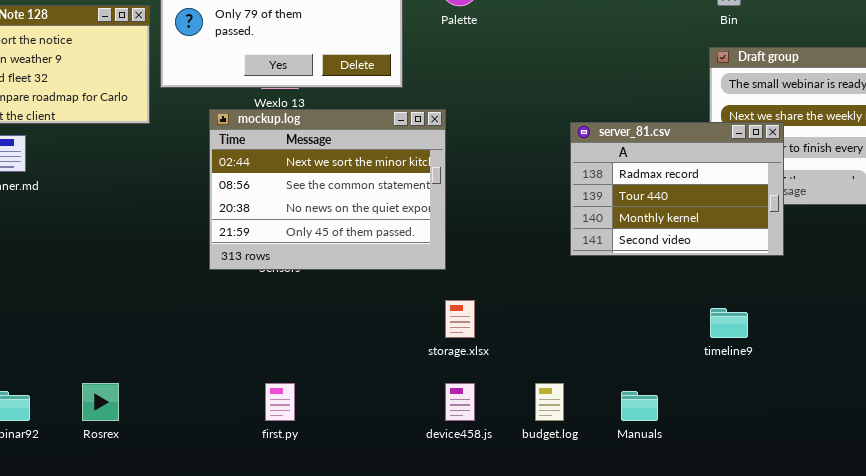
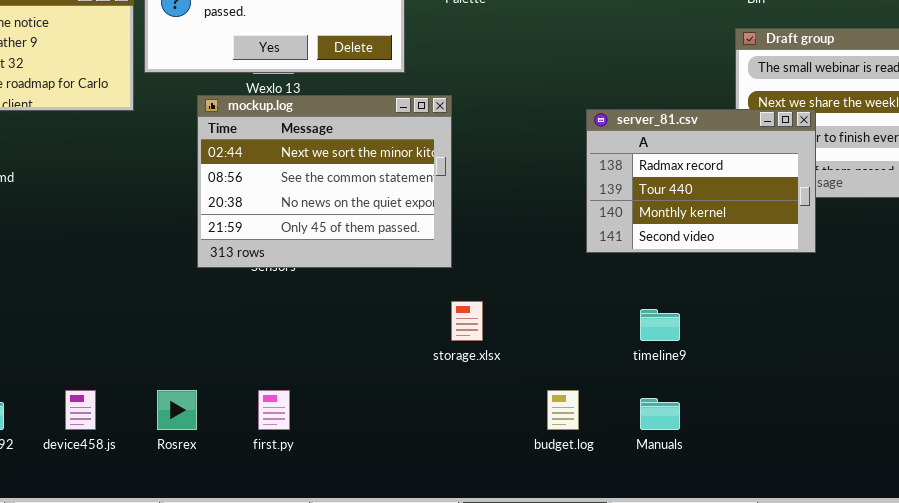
timeline9: [710,308,748,338] -> [640,309,680,341], moved
Rosrex: [82,383,119,421] -> [157,390,197,430], moved
device458.js: [445,383,475,421] -> [65,390,96,430], moved

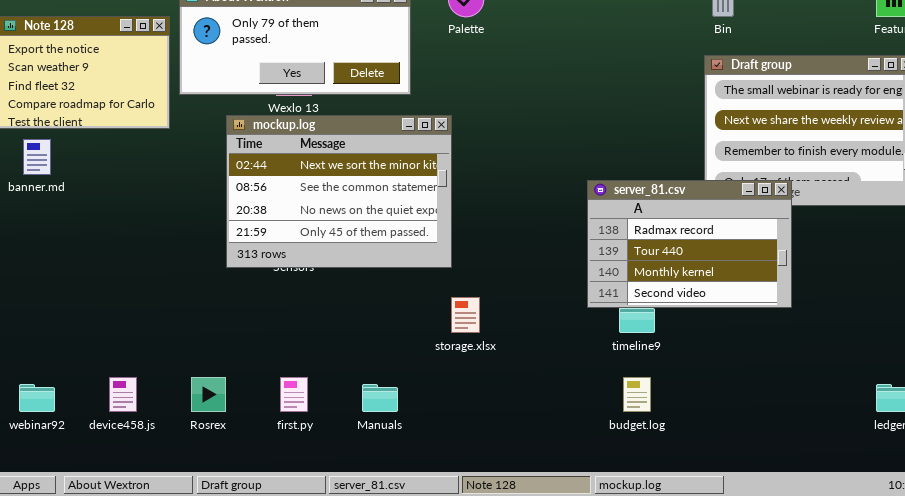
server_81.csv: [586,109,816,253] -> [587,180,792,308], moved
budget.log: [547,390,579,430] -> [623,377,651,412], moved
Manuals: [640,398,680,430] -> [362,384,398,412], moved

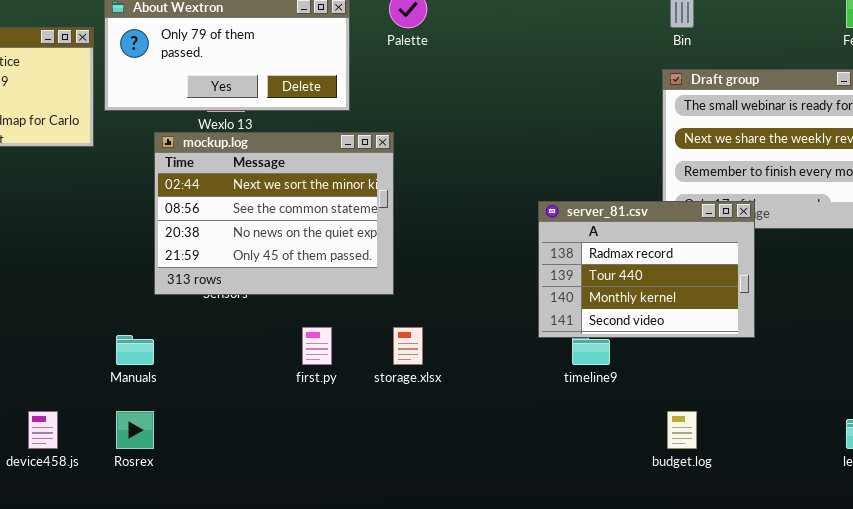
first.py: [280,377,308,412] -> [302,327,332,365], moved
budget.log: [623,377,651,412] -> [667,411,697,449], moved
Manuals: [362,384,398,412] -> [116,335,154,365], moved

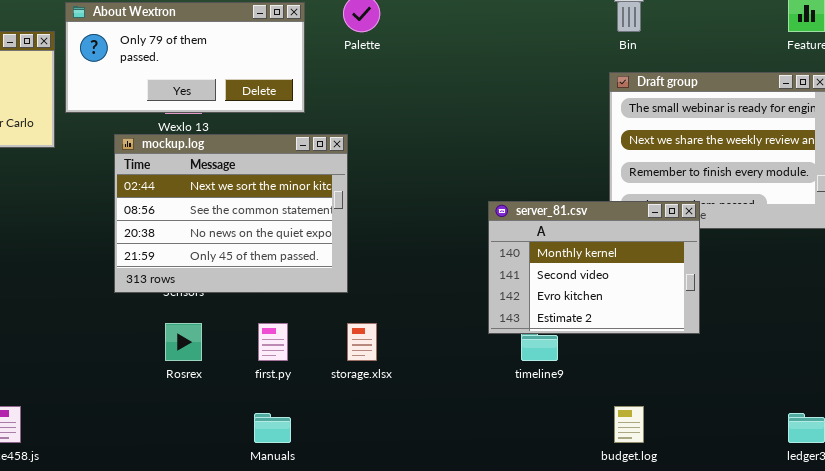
server_81.csv: [538,201,755,338] -> [488,201,700,334], scrolled down 2 rows
Manuals: [116,335,154,365] -> [254,413,291,443], moved
Rosrex: [116,411,154,449] -> [165,323,202,361], moved

